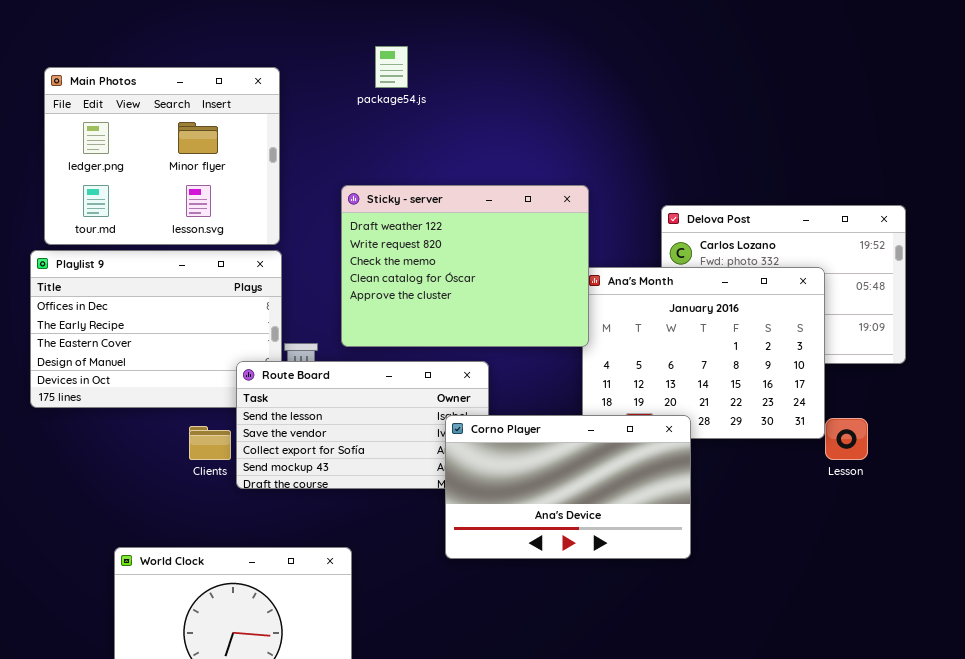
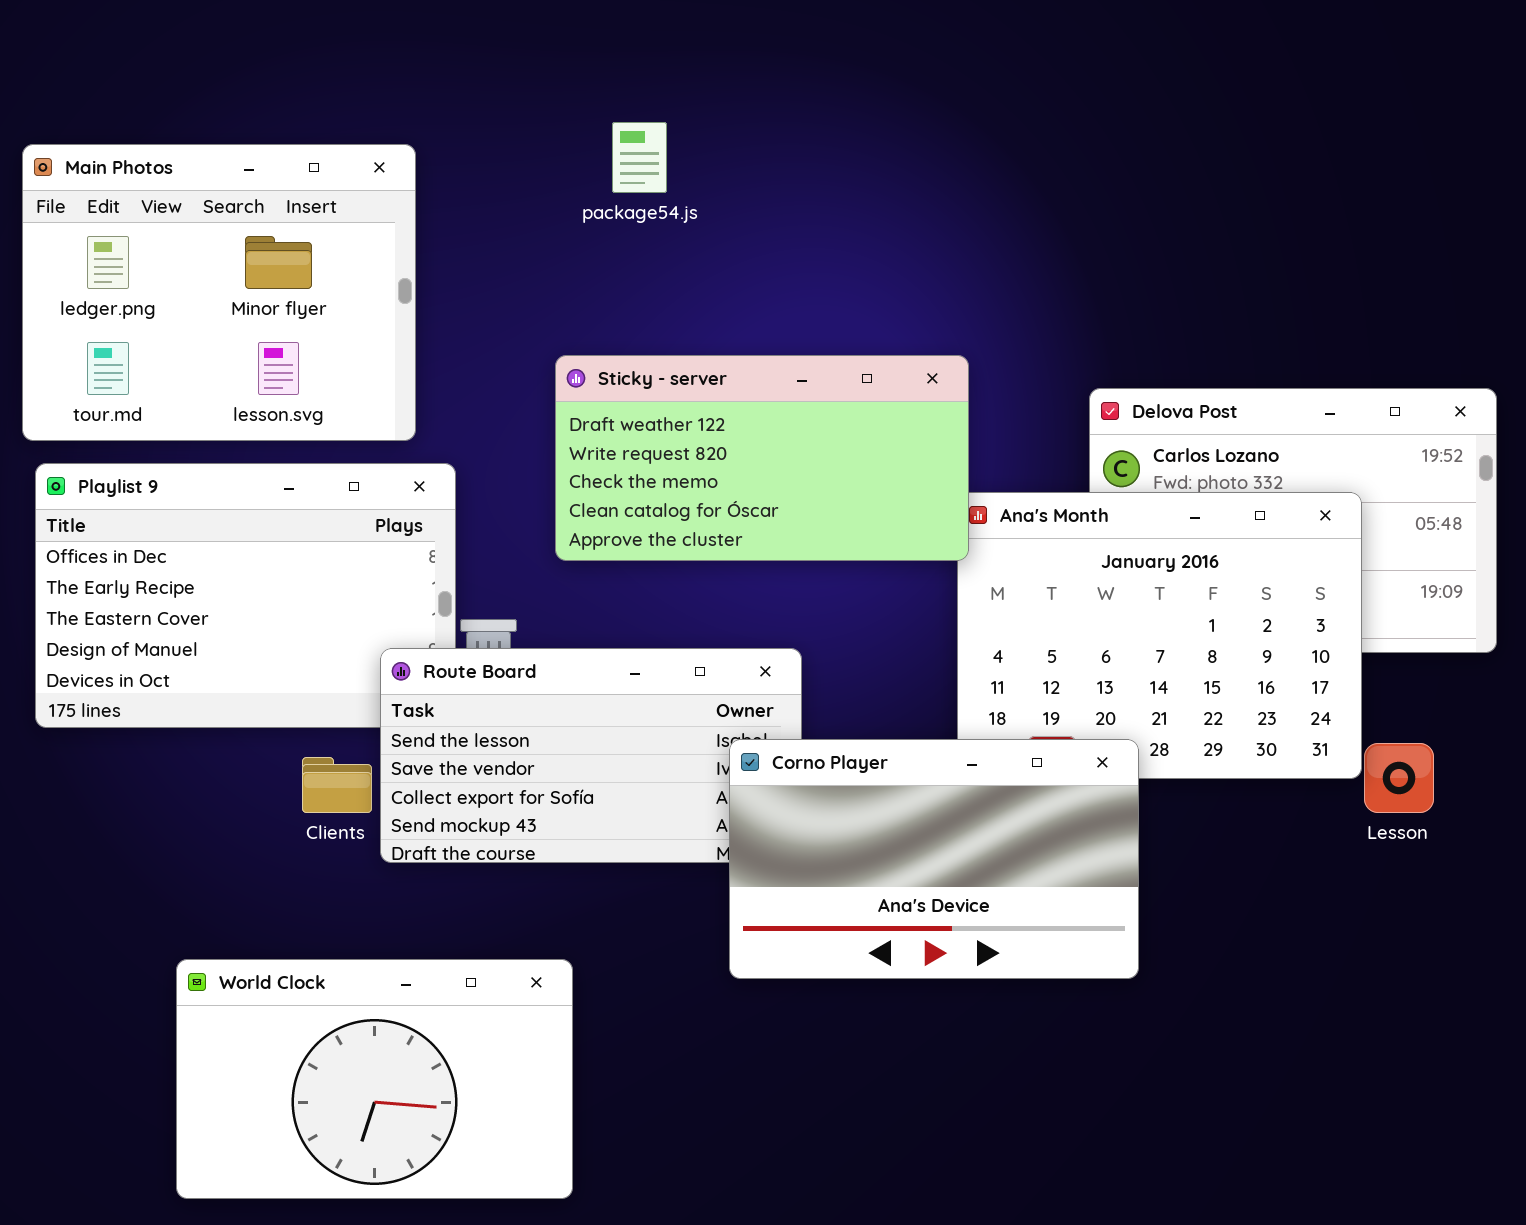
Main Photos: [44,67,280,245] -> [22,144,416,441], moved
Sticky - server: [341,185,589,347] -> [555,355,969,561], resized

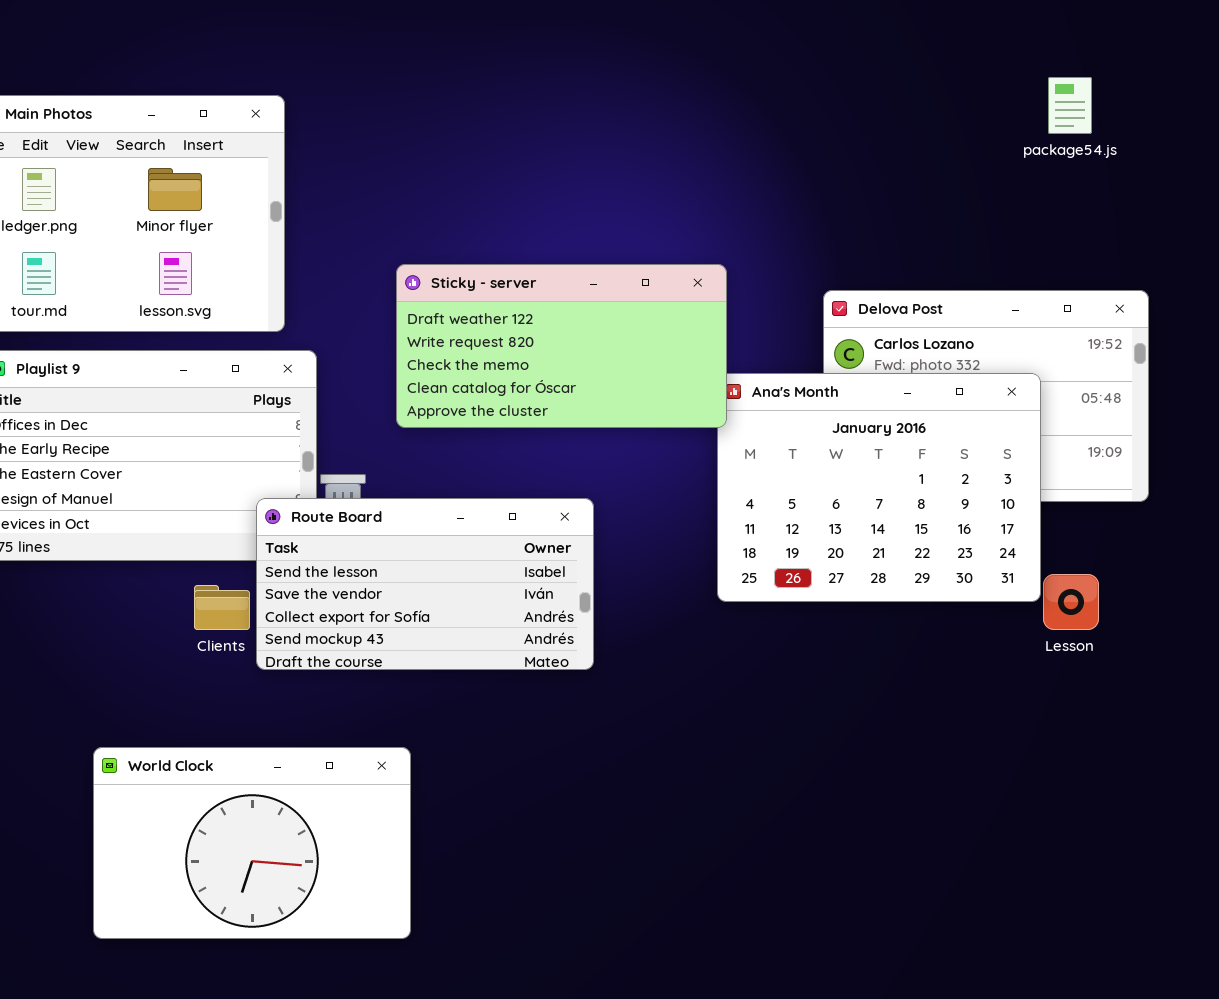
package54.js: [612,122,667,193] -> [1048,77,1092,134], moved
Corno Player: [729,739,1139,979] -> none, closed

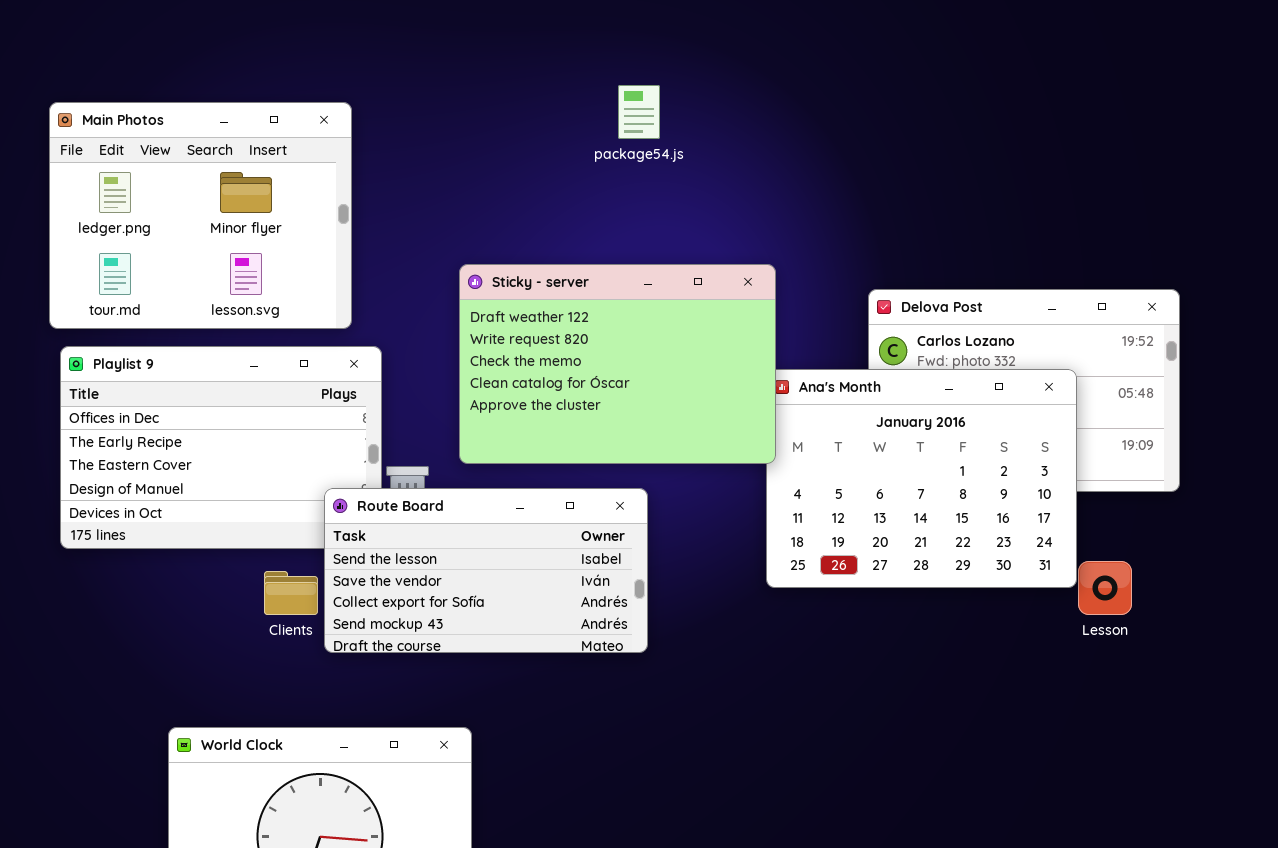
package54.js: [1048,77,1092,134] -> [618,85,660,139], moved
Sticky - server: [396,264,727,428] -> [459,264,776,464], resized

